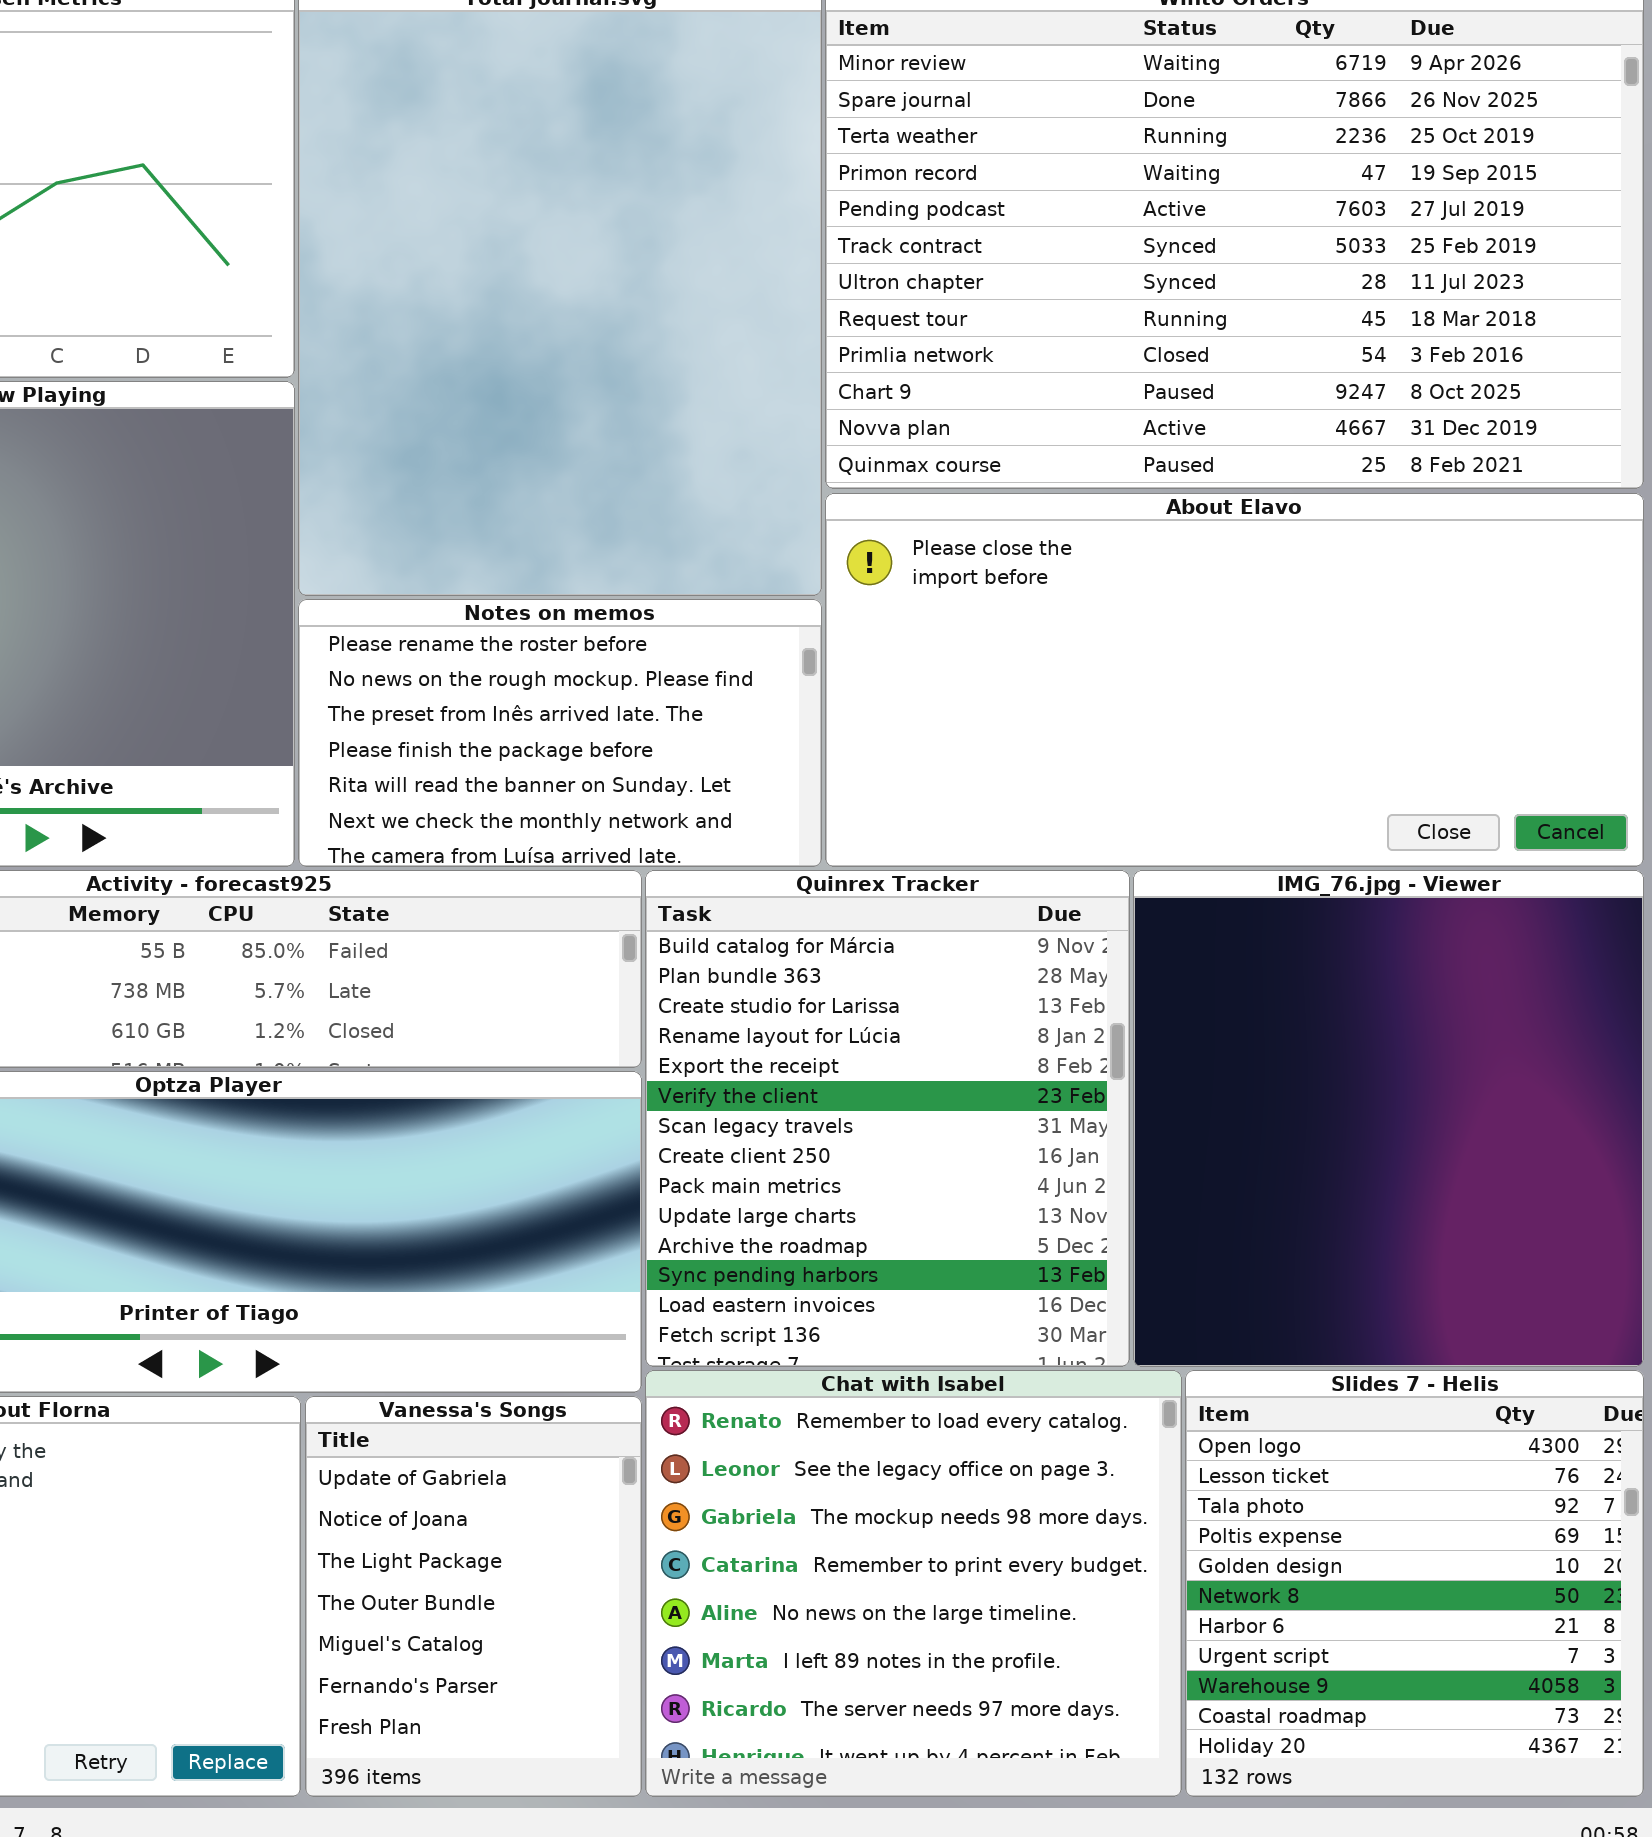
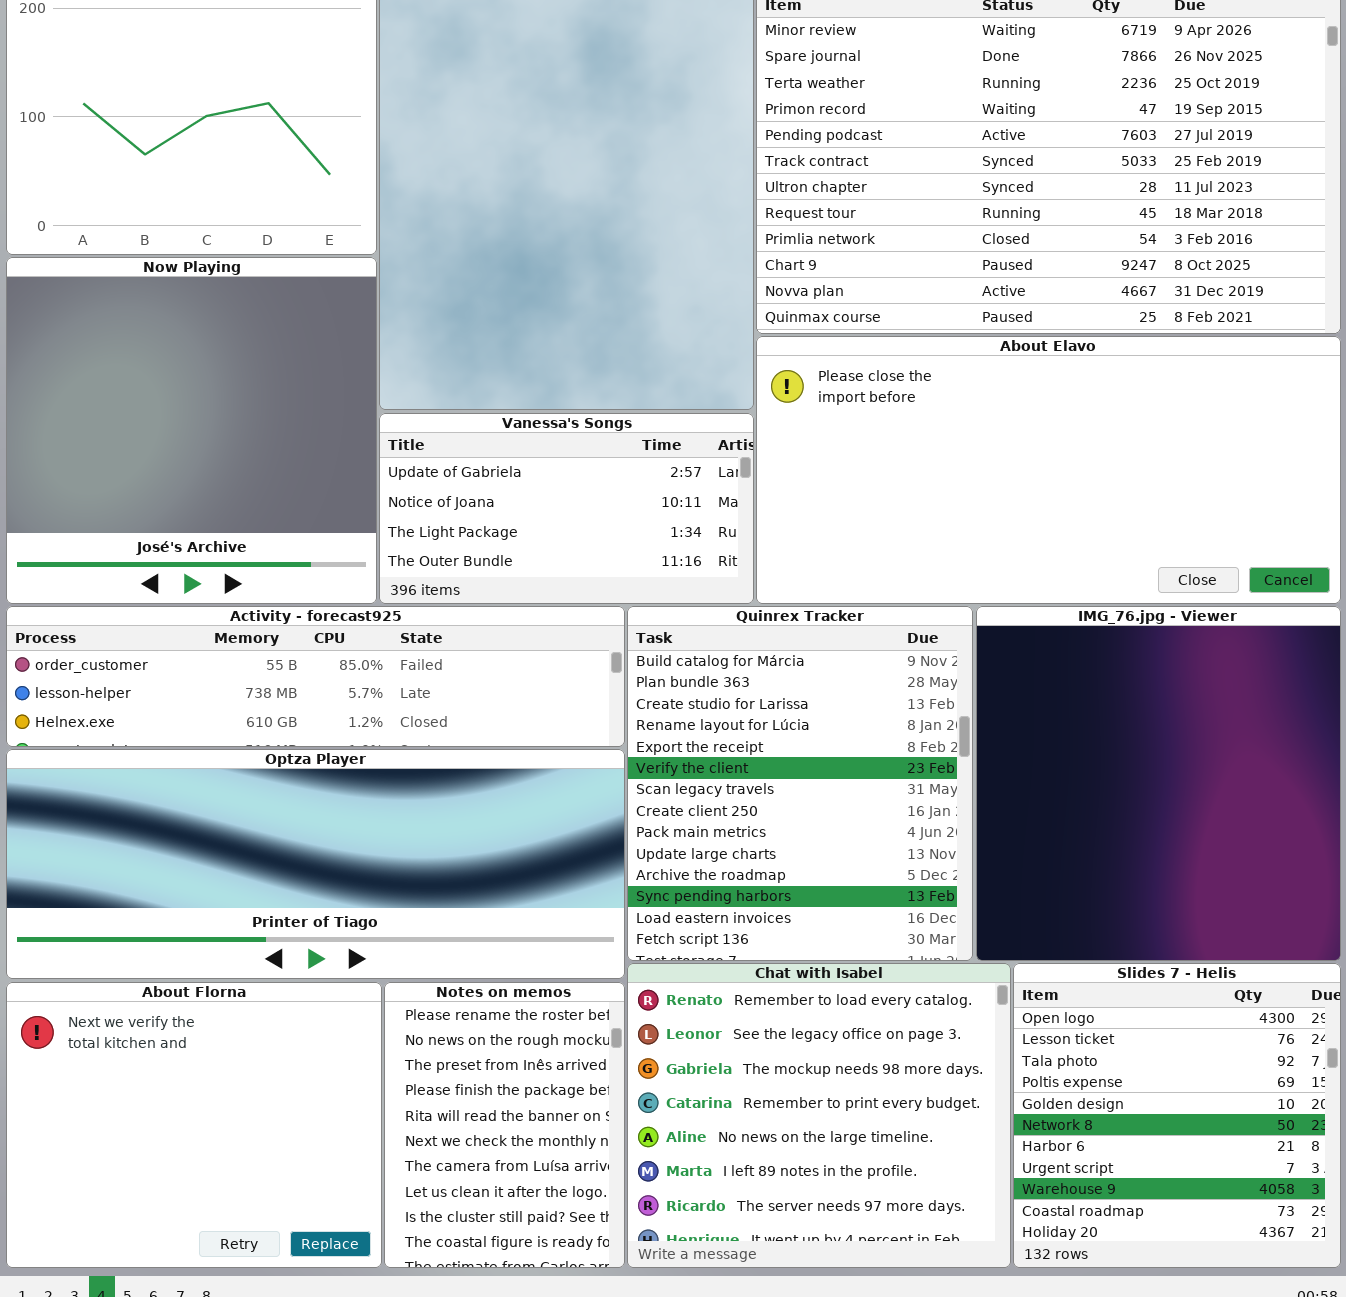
Notes on memos: [298,599,822,867] -> [384,982,625,1268], moved, resized
Vanessa's Songs: [305,1396,642,1797] -> [379,413,754,604], moved, resized

